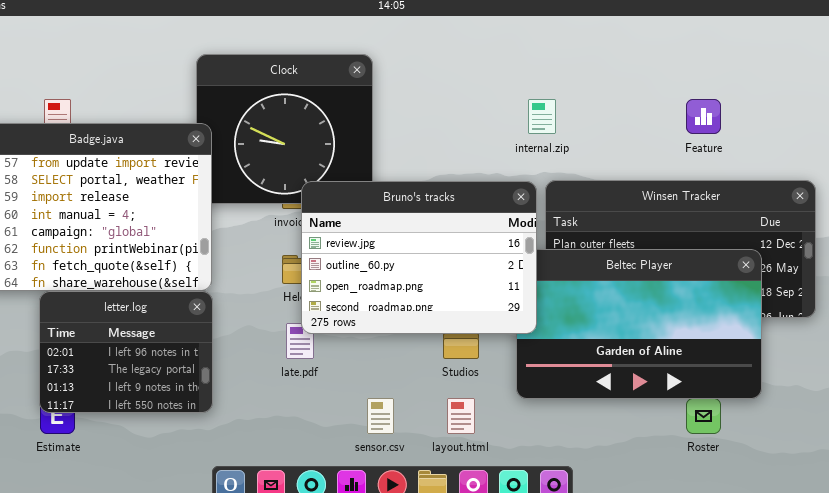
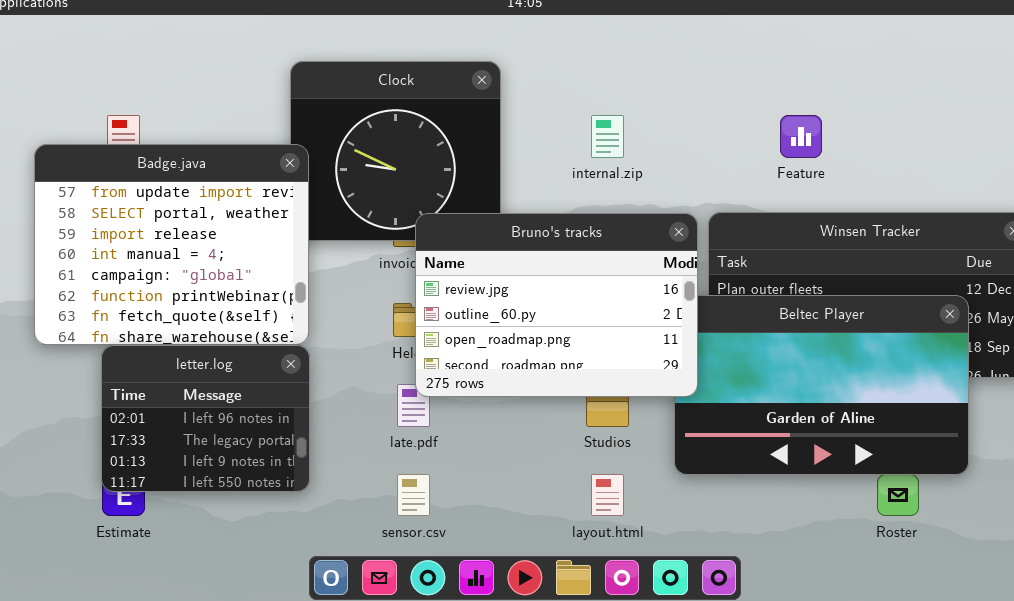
internal.zip: [528,99,556,134] -> [591,115,624,158], moved
Feature: [686,99,721,134] -> [780,115,822,158], moved
sensor.csv: [367,398,394,434] -> [397,474,430,516], moved

